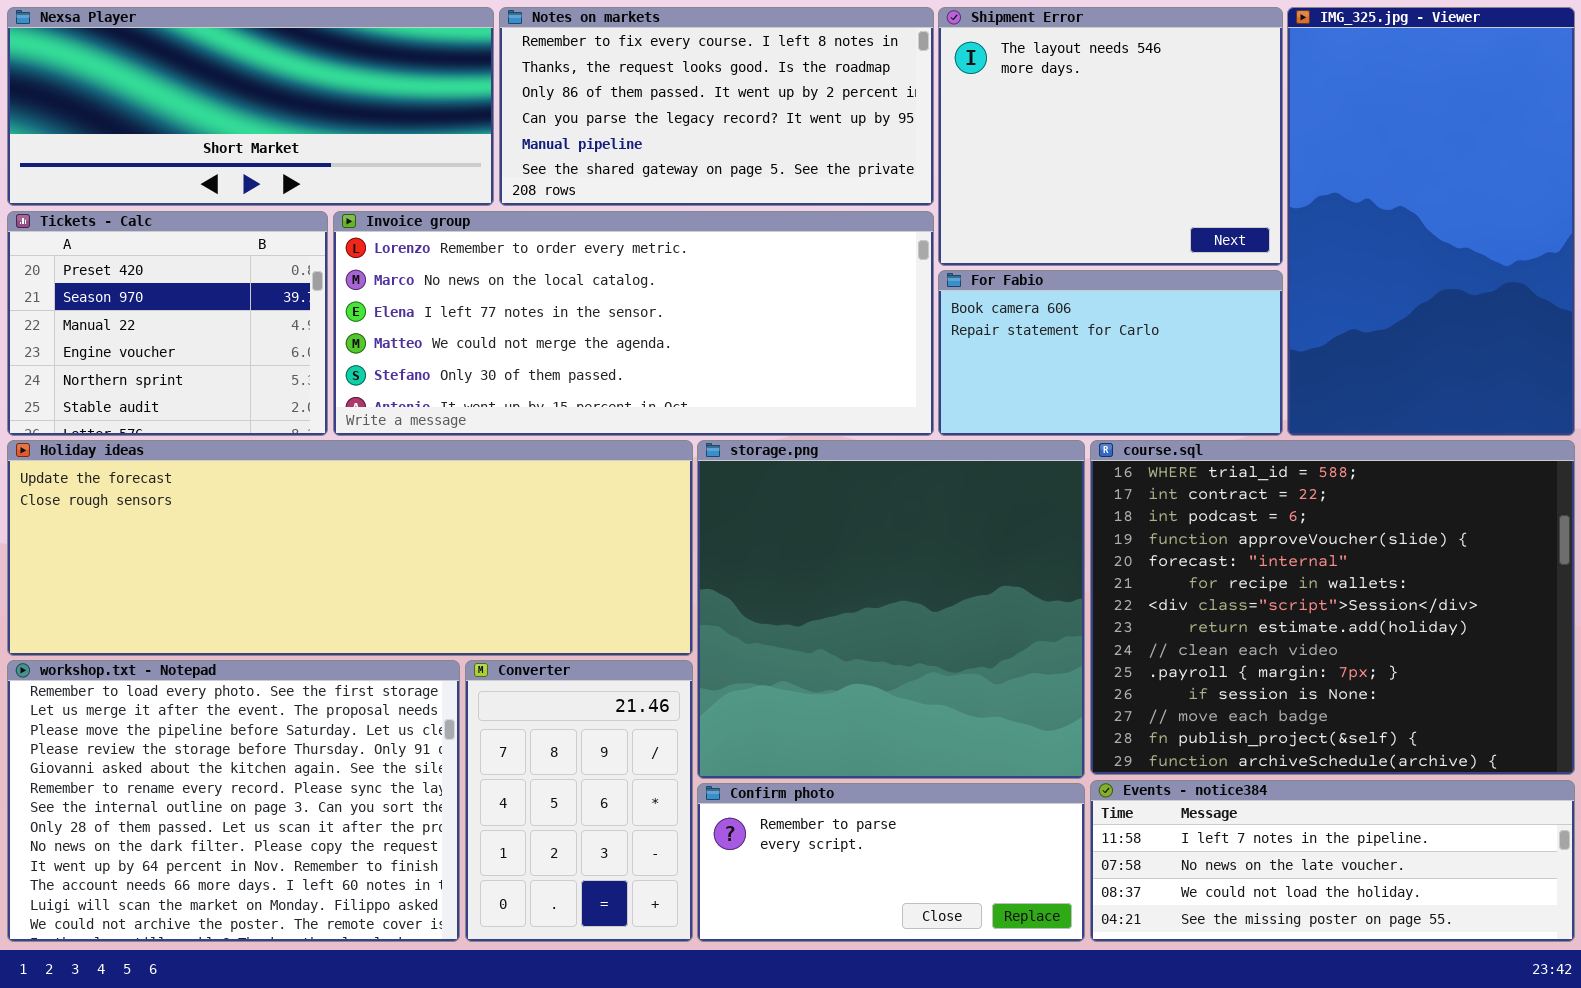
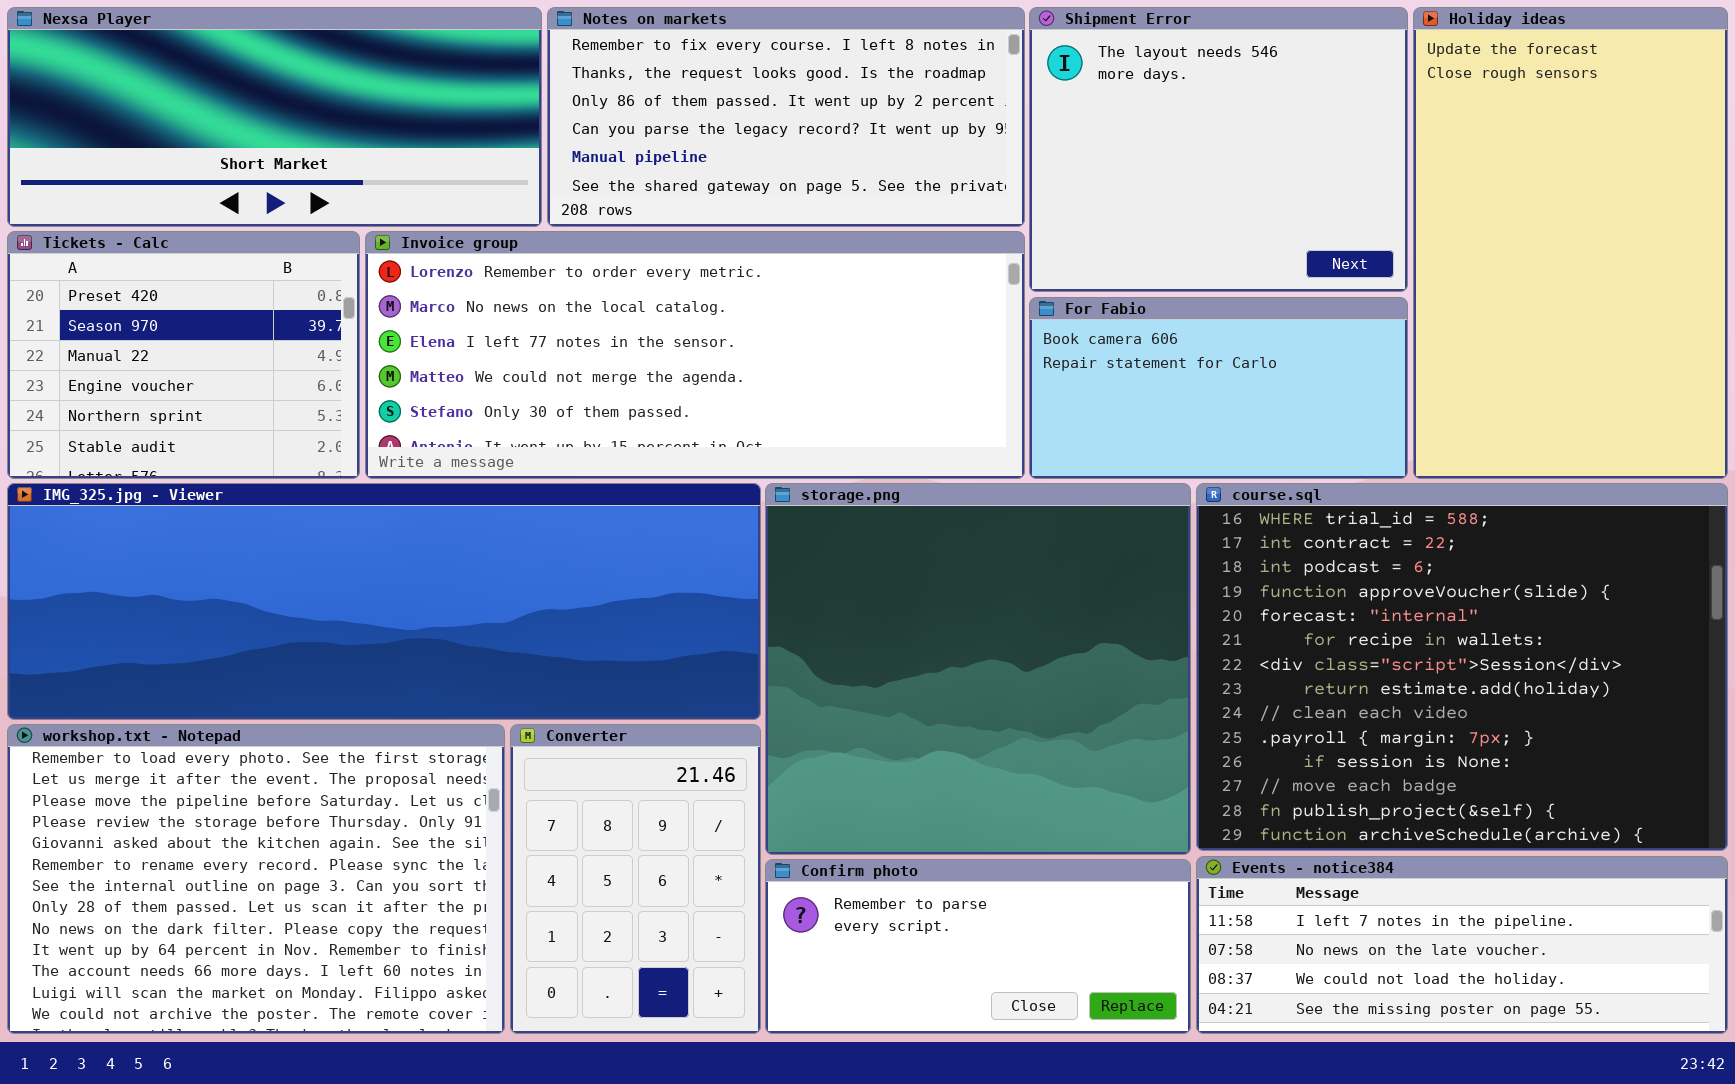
IMG_325.jpg - Viewer: [1287,7,1575,436] -> [7,483,761,720], moved, resized
Holiday ideas: [7,440,693,656] -> [1413,7,1728,479], moved, resized

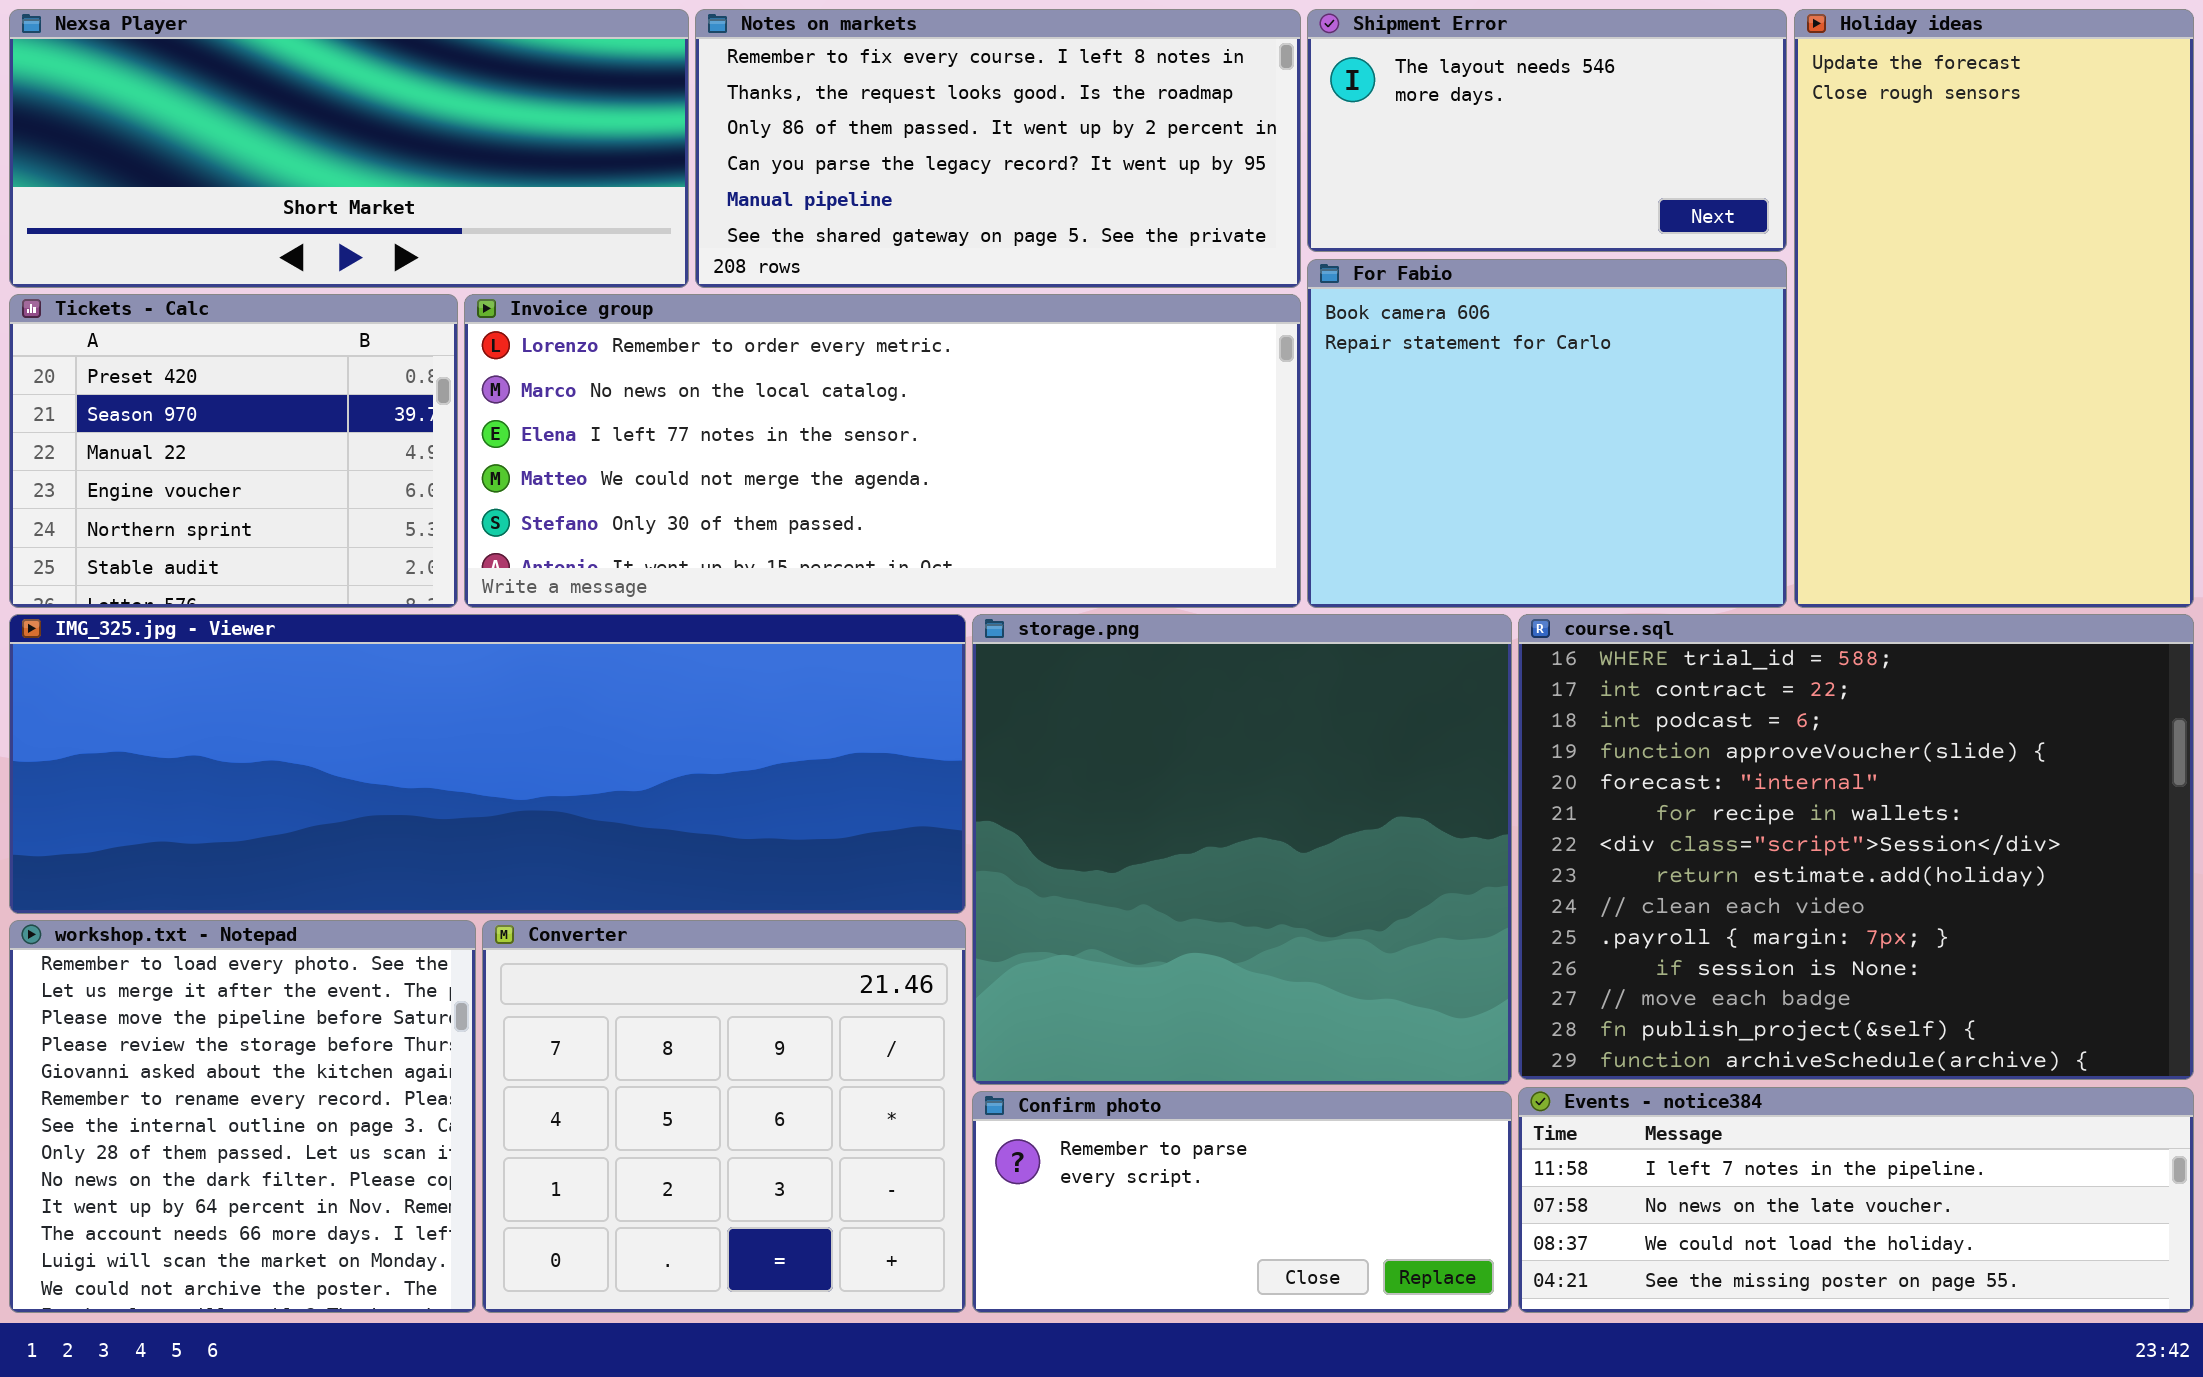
Shipment Error: [1029,7,1408,292] -> [1307,9,1787,252], resized
For Fabio: [1029,297,1408,479] -> [1307,259,1787,608], resized
workshop.txt - Notepad: [7,724,505,1034] -> [9,920,476,1313], resized
Converter: [510,724,761,1034] -> [482,920,966,1313], resized

